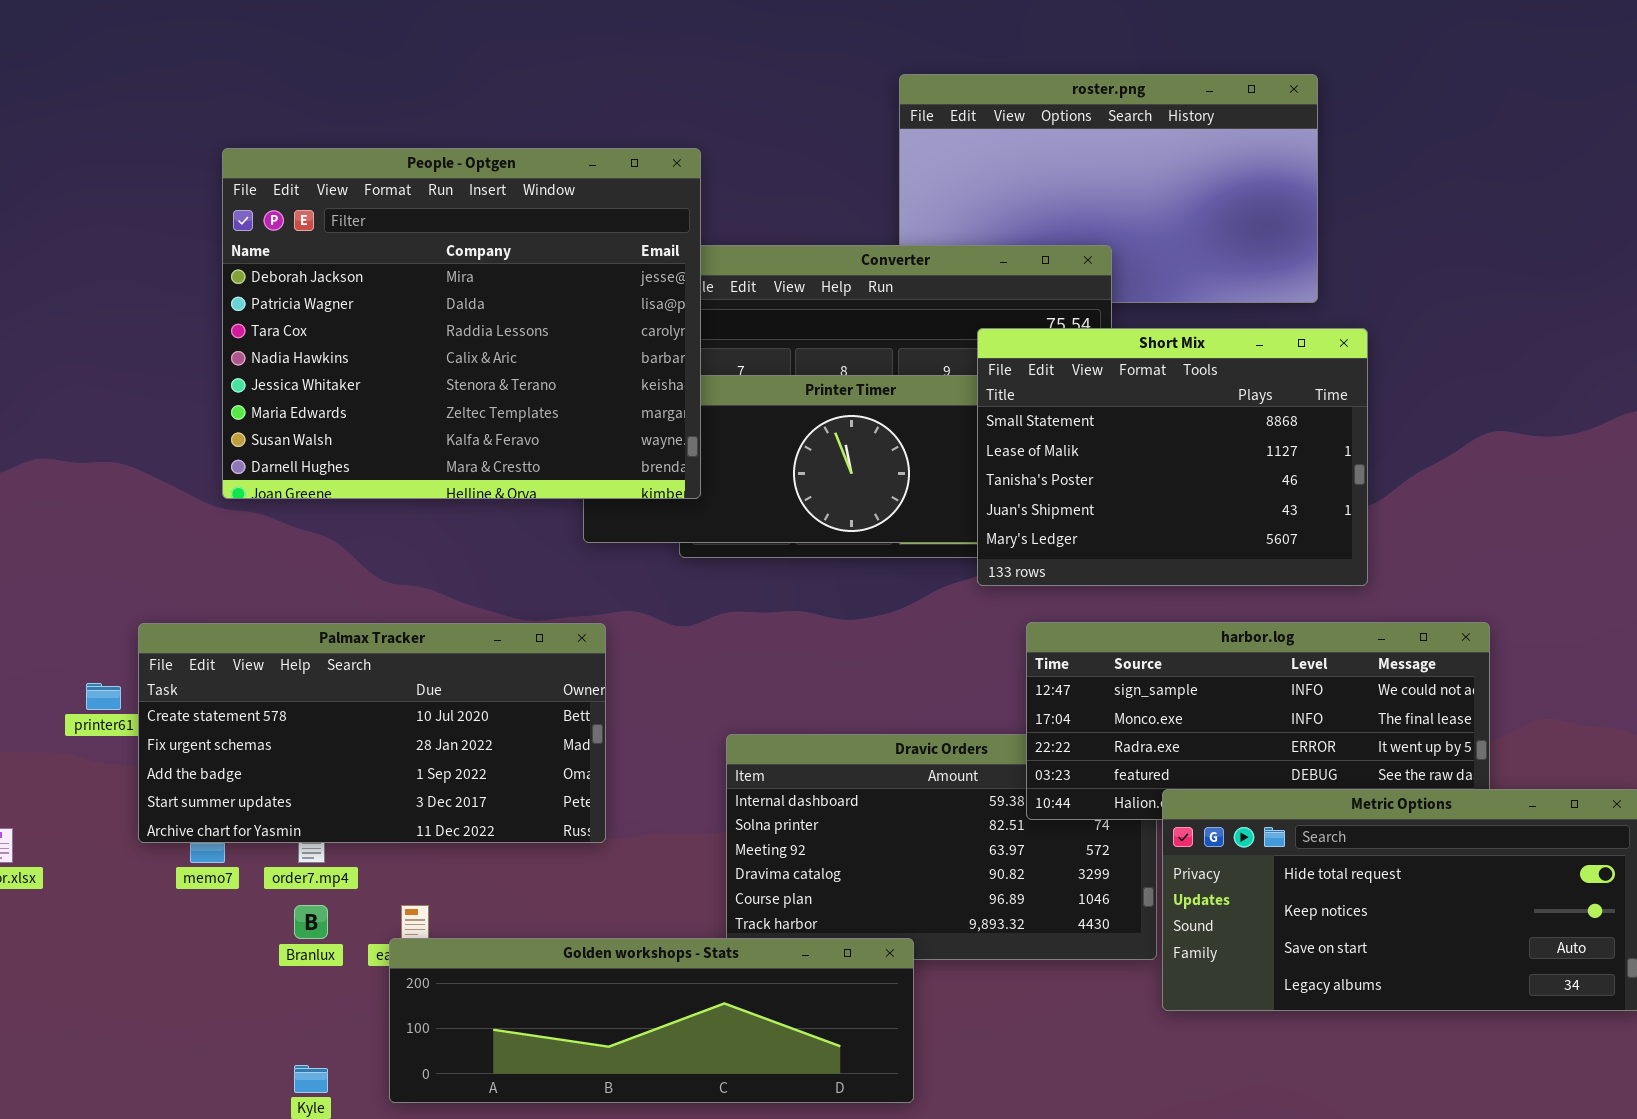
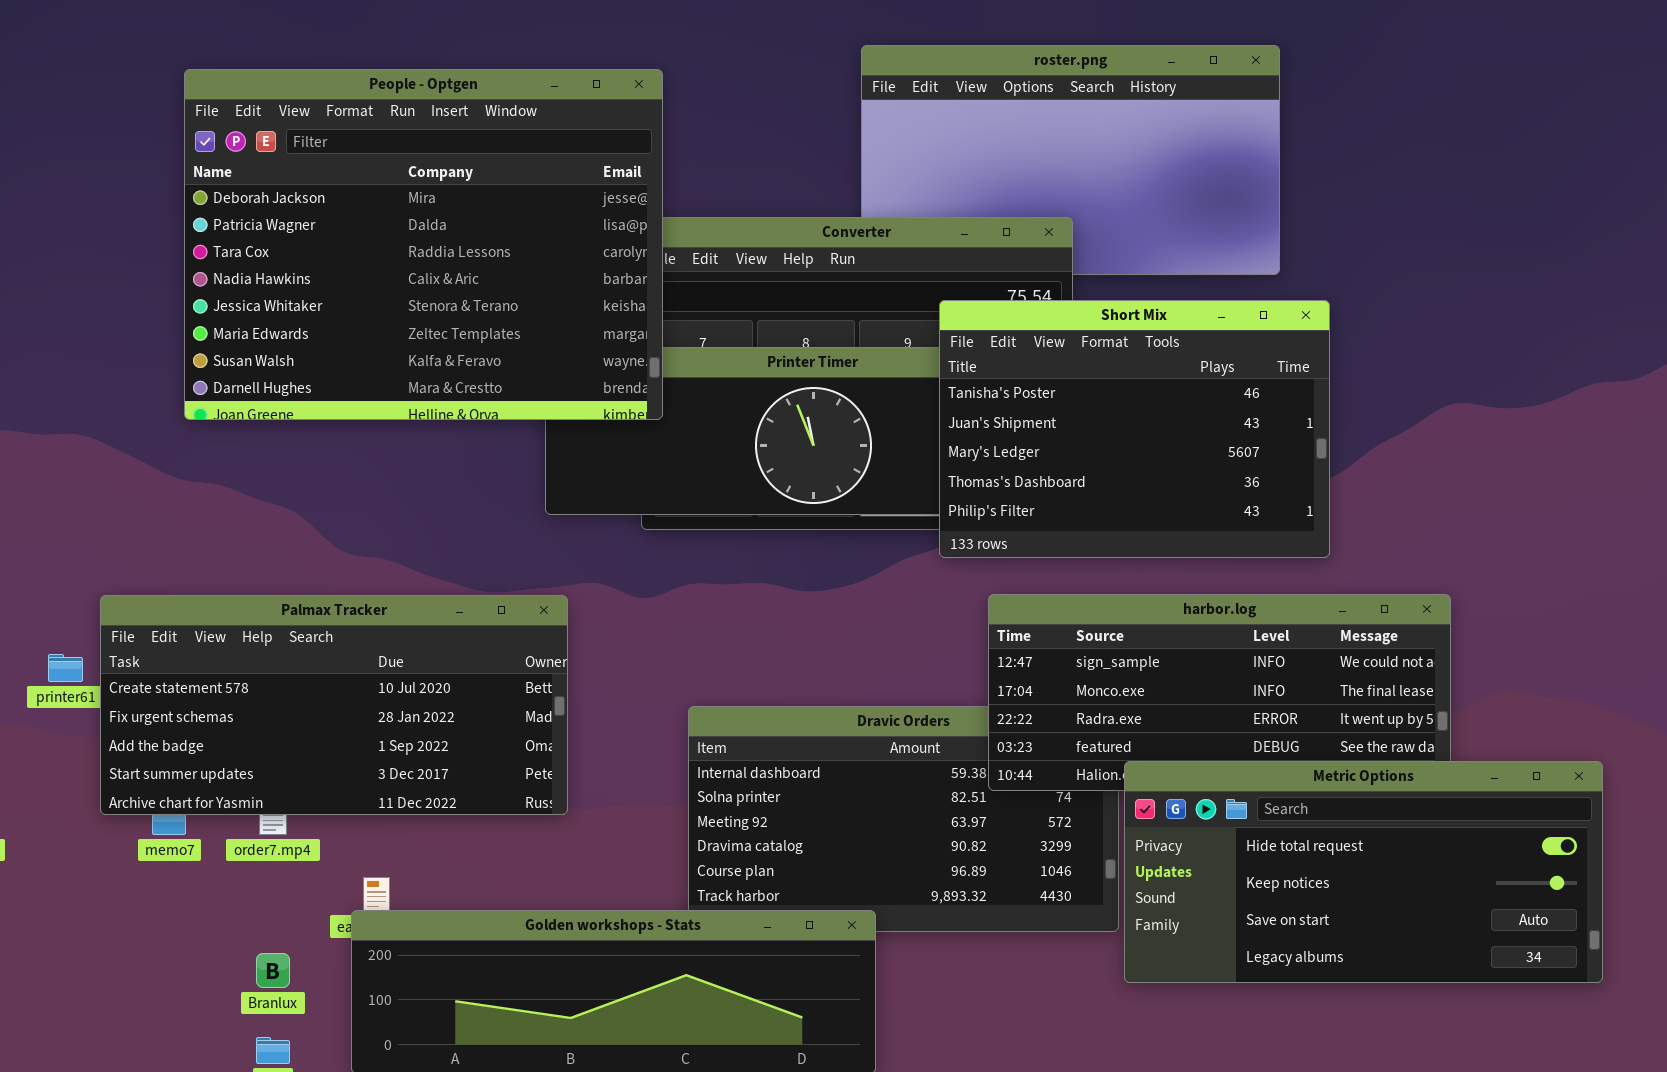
People - Optgen: [222,148,701,499] -> [184,69,663,420], moved
Short Mix: [977,328,1368,586] -> [939,300,1330,558], scrolled down 2 rows
Branlux: [294,905,328,939] -> [256,953,290,988], moved

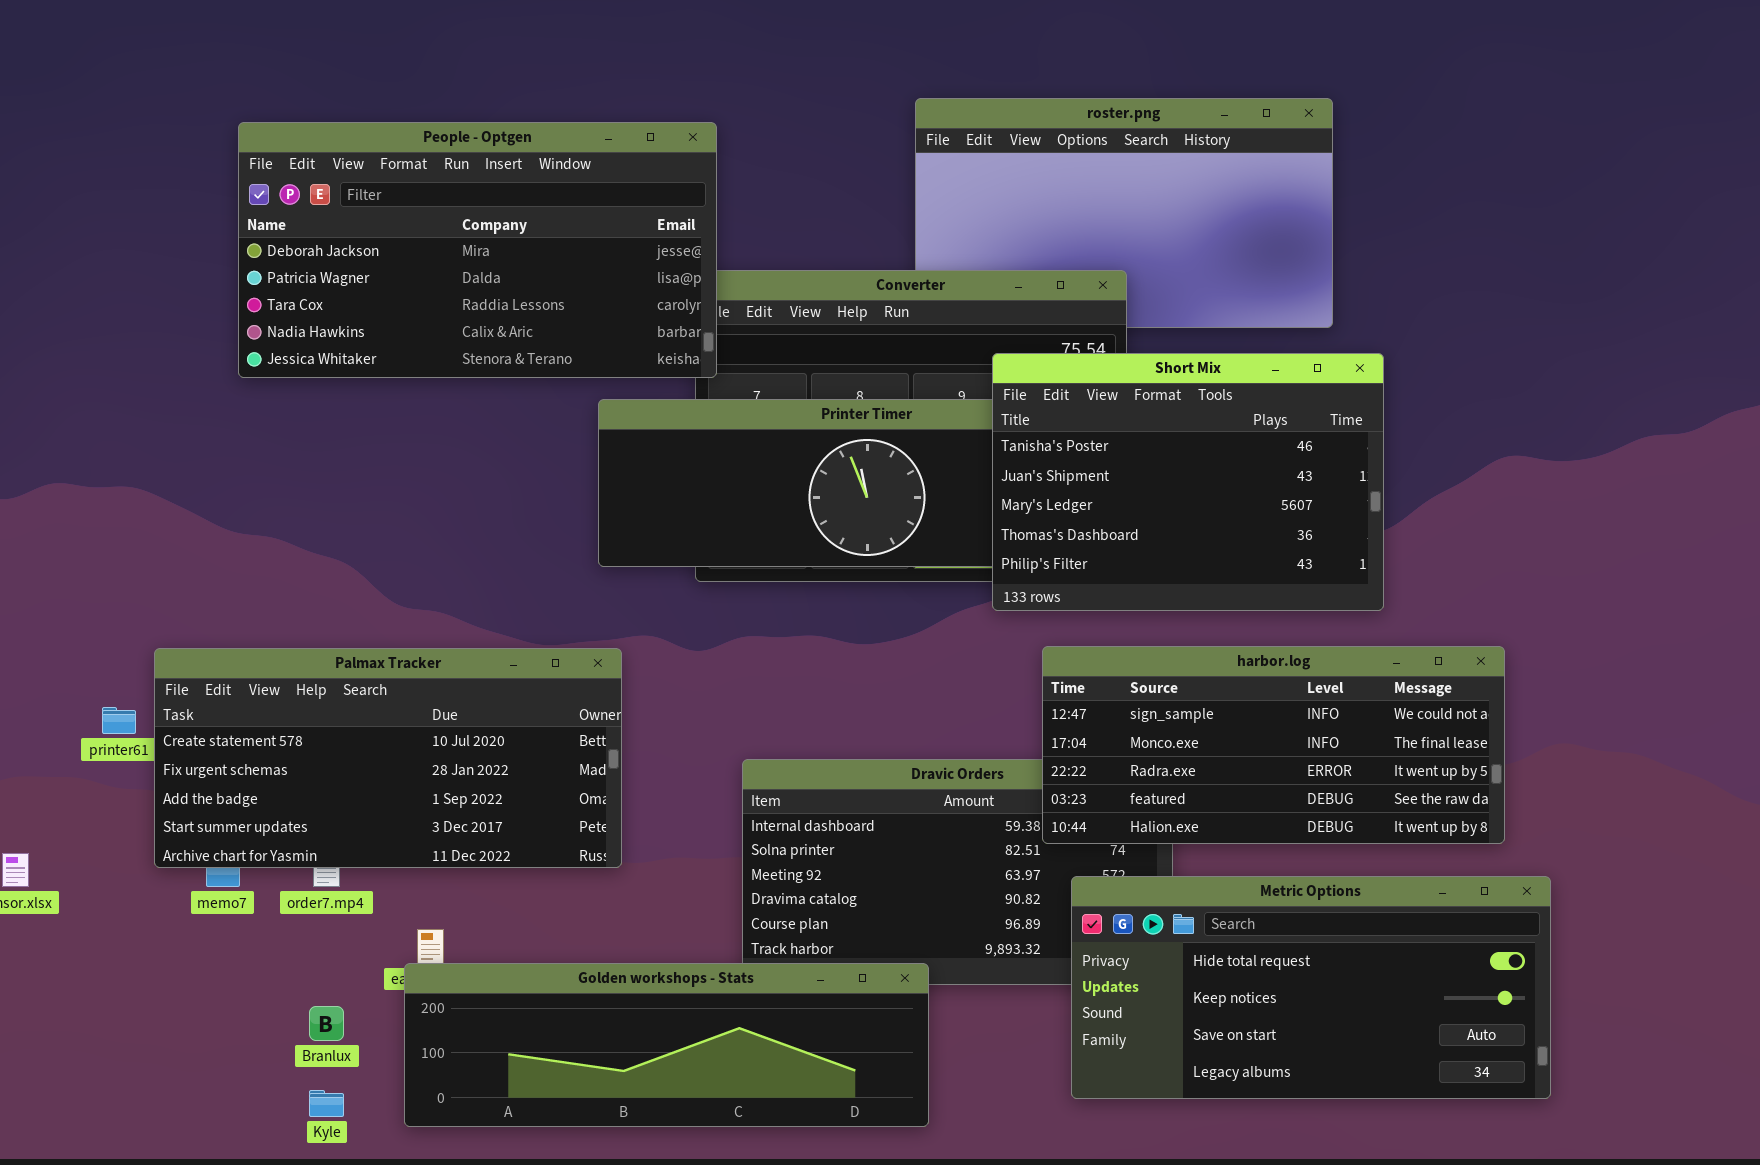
People - Optgen: [184,69,663,420] -> [238,122,717,378], resized
Metric Options: [1124,761,1603,983] -> [1071,876,1551,1099], moved

